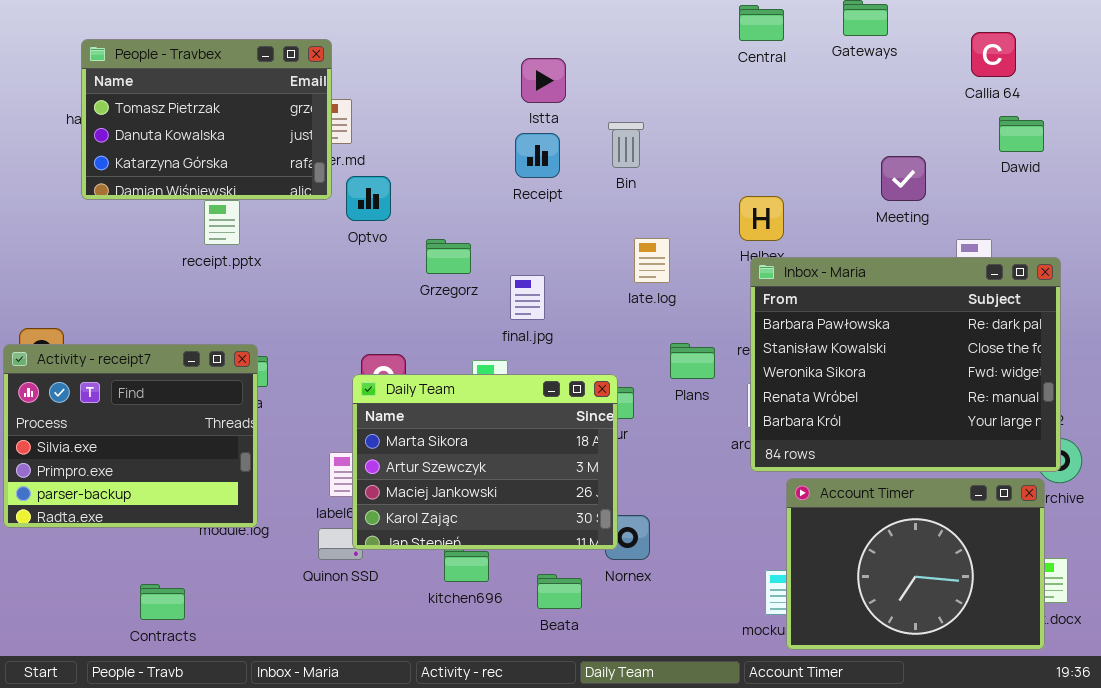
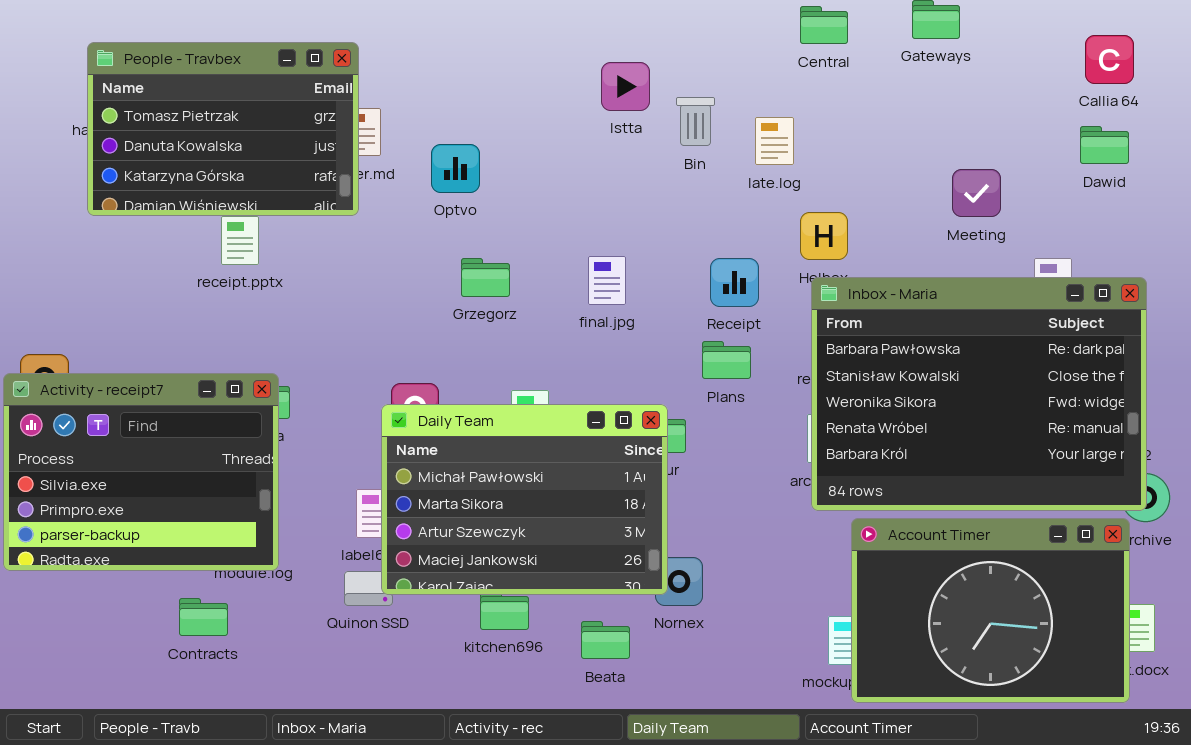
Callia 64: [971,32,1016,77] -> [1085,35,1134,84], moved
Istta: [521,58,566,103] -> [601,62,650,111], moved
Bin: [608,122,644,168] -> [676,97,715,146], moved
Receipt: [515,133,560,178] -> [710,258,759,307], moved
Optvo: [346,176,391,221] -> [431,144,480,193], moved
late.log: [634,238,670,283] -> [755,117,794,165], moved
final.jpg: [510,275,545,320] -> [588,256,626,305], moved
Plans: [670,343,715,379] -> [702,341,751,379], moved
Daily Team: [352,374,618,550] -> [381,404,668,595], scrolled up 1 row
Contracts: [140,584,185,620] -> [179,598,228,636], moved

